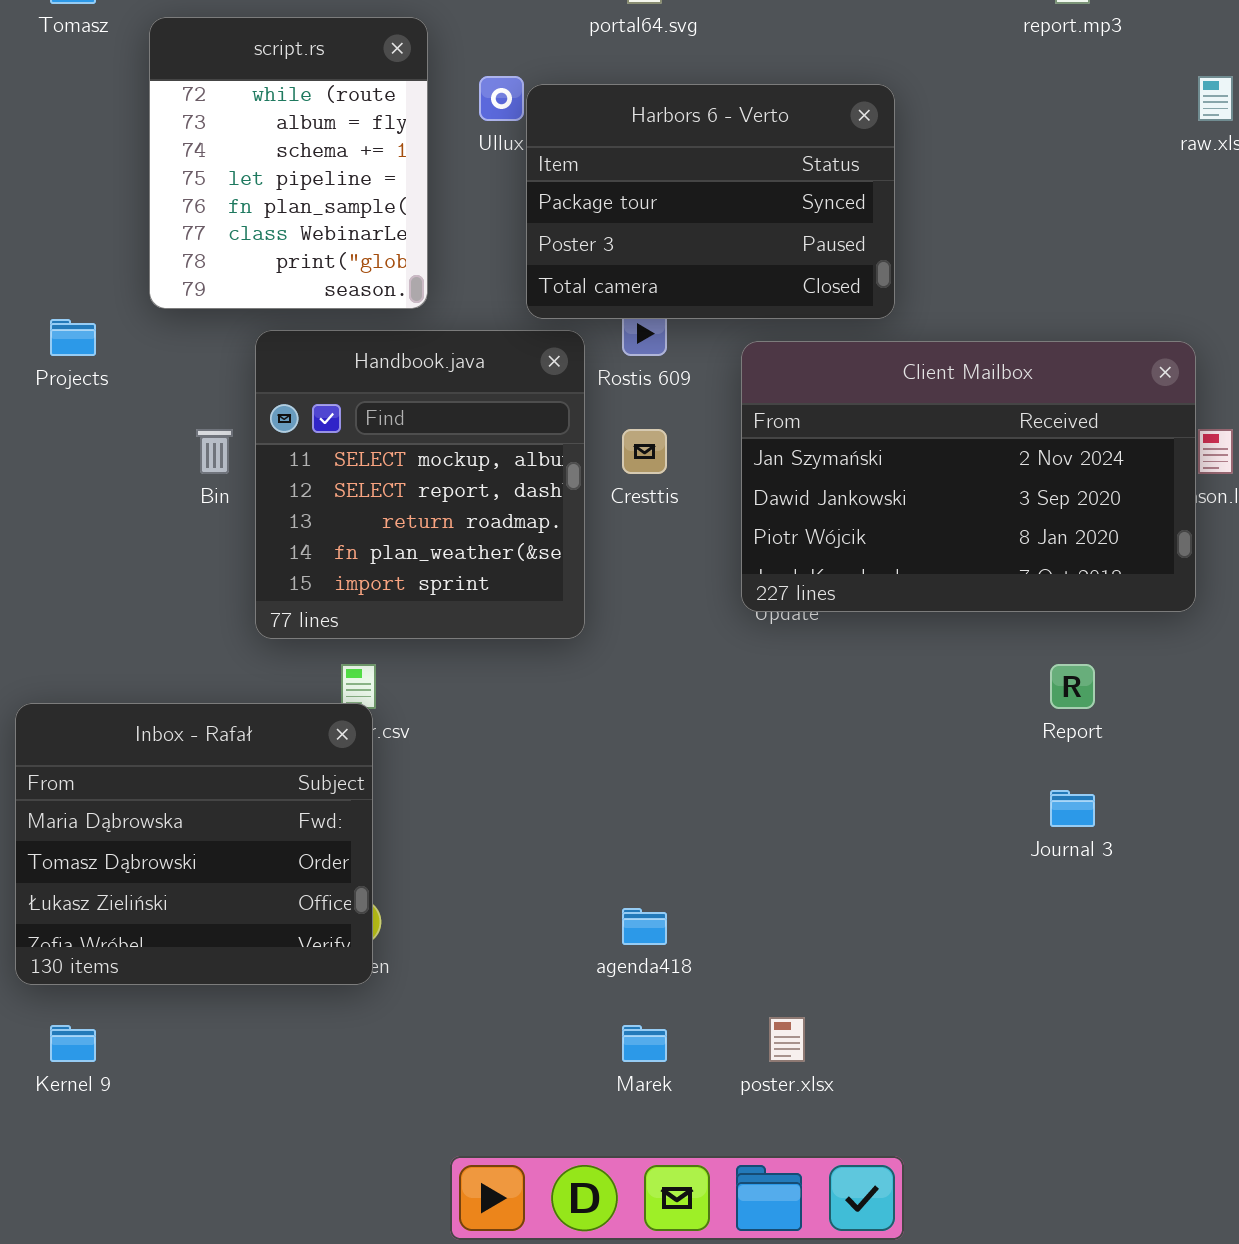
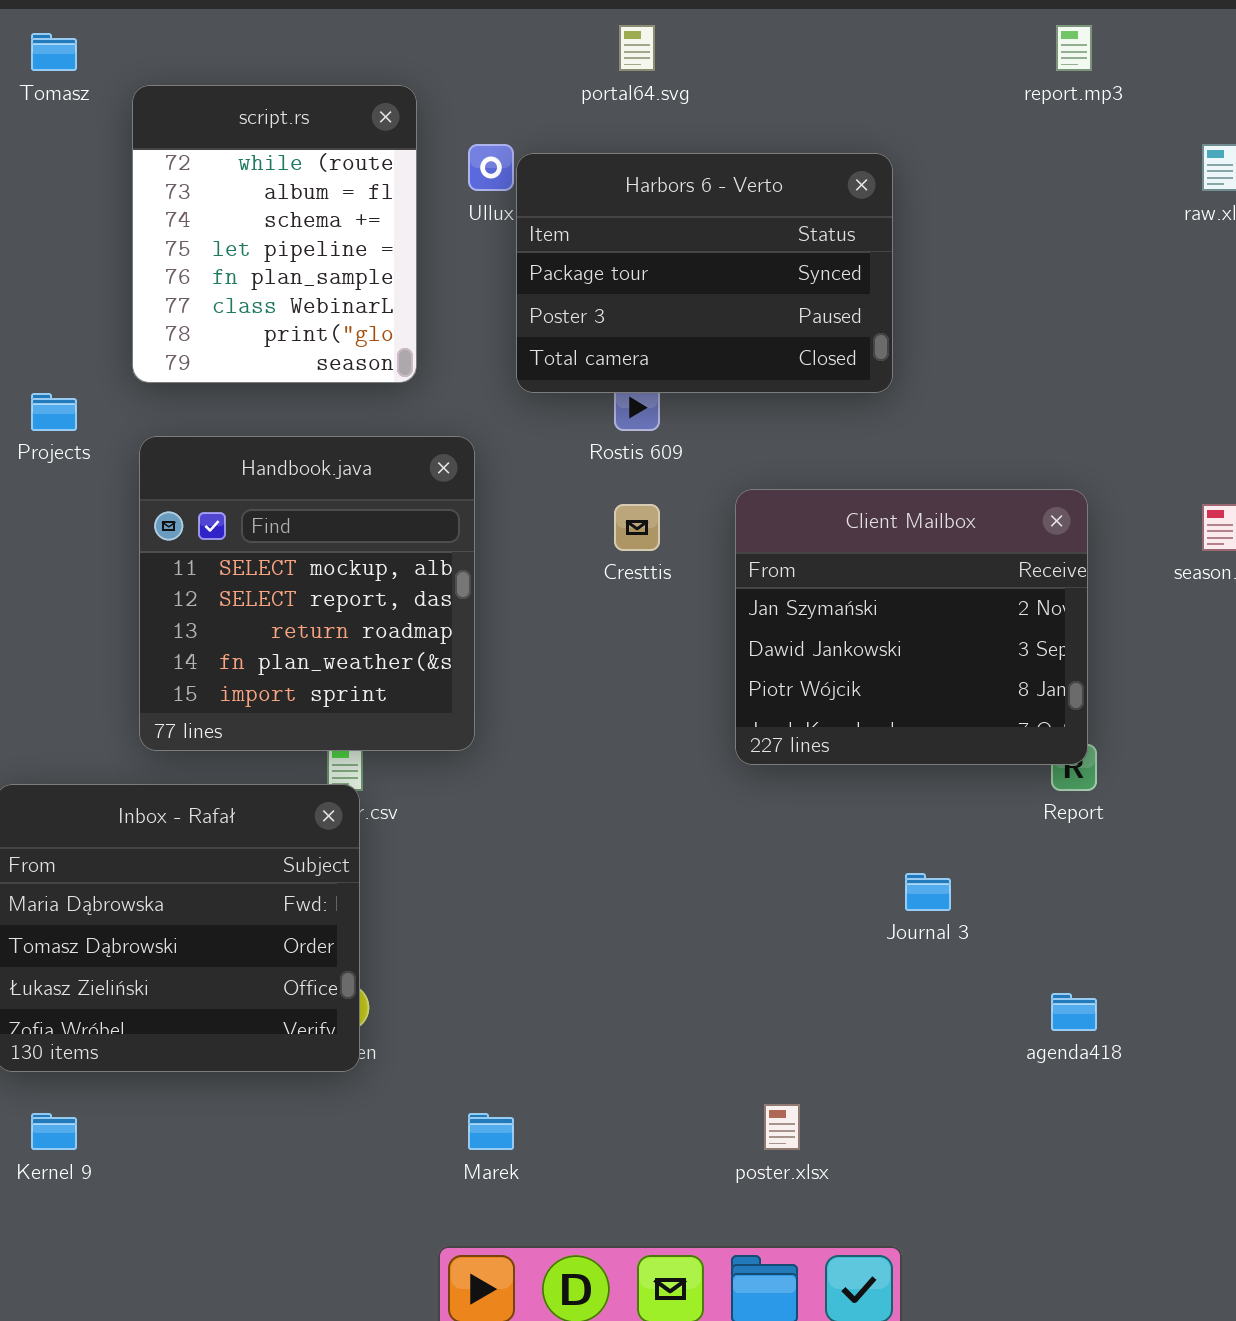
Handbook.java: [255,330,585,639] -> [139,436,475,751], moved
Client Mailbox: [741,341,1196,612] -> [735,489,1088,765], moved, resized
Journal 3: [1050,790,1095,827] -> [905,873,951,911], moved
agenda418: [622,908,667,945] -> [1051,993,1097,1031], moved
Marek: [622,1025,667,1062] -> [468,1113,514,1150], moved

